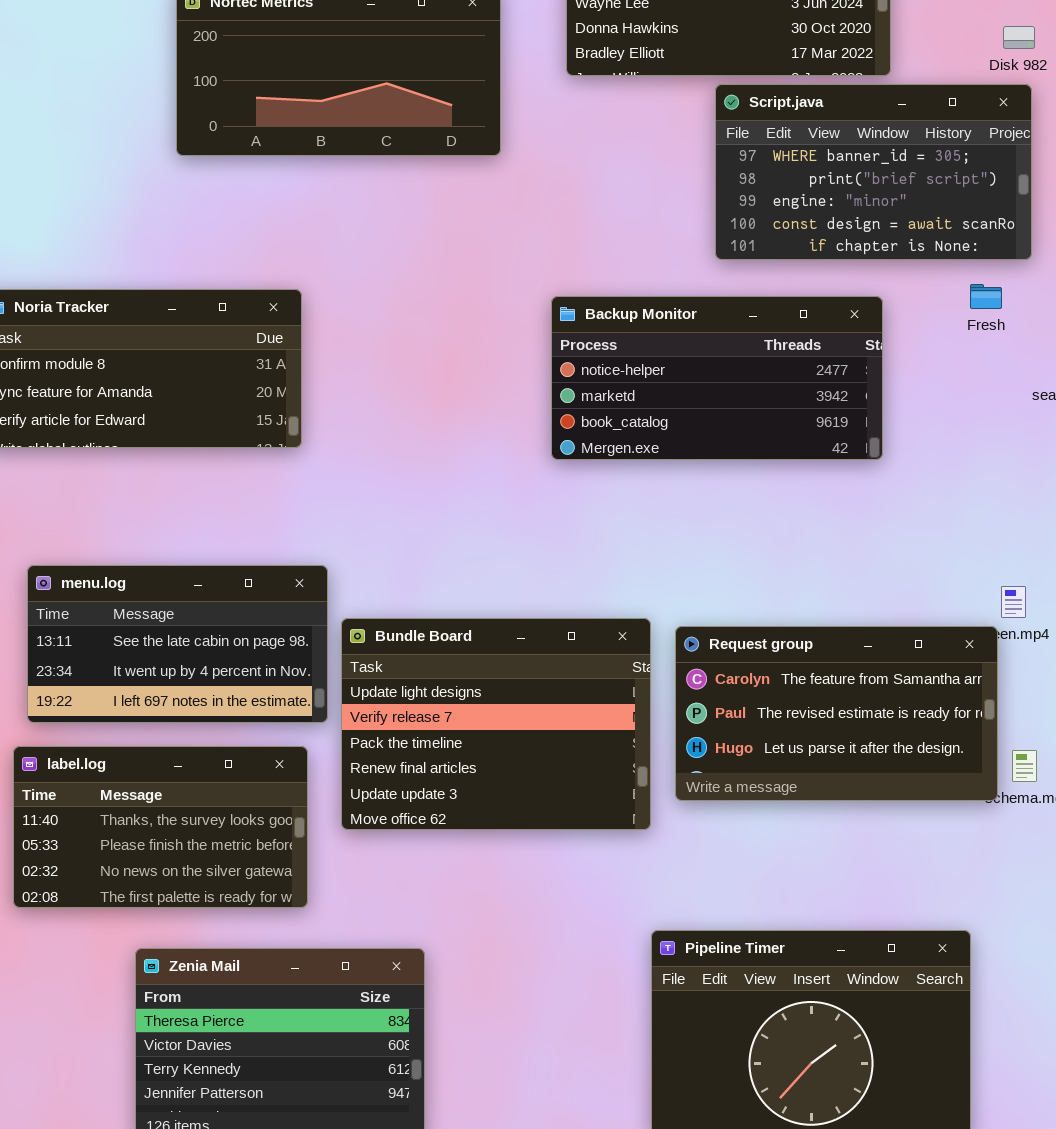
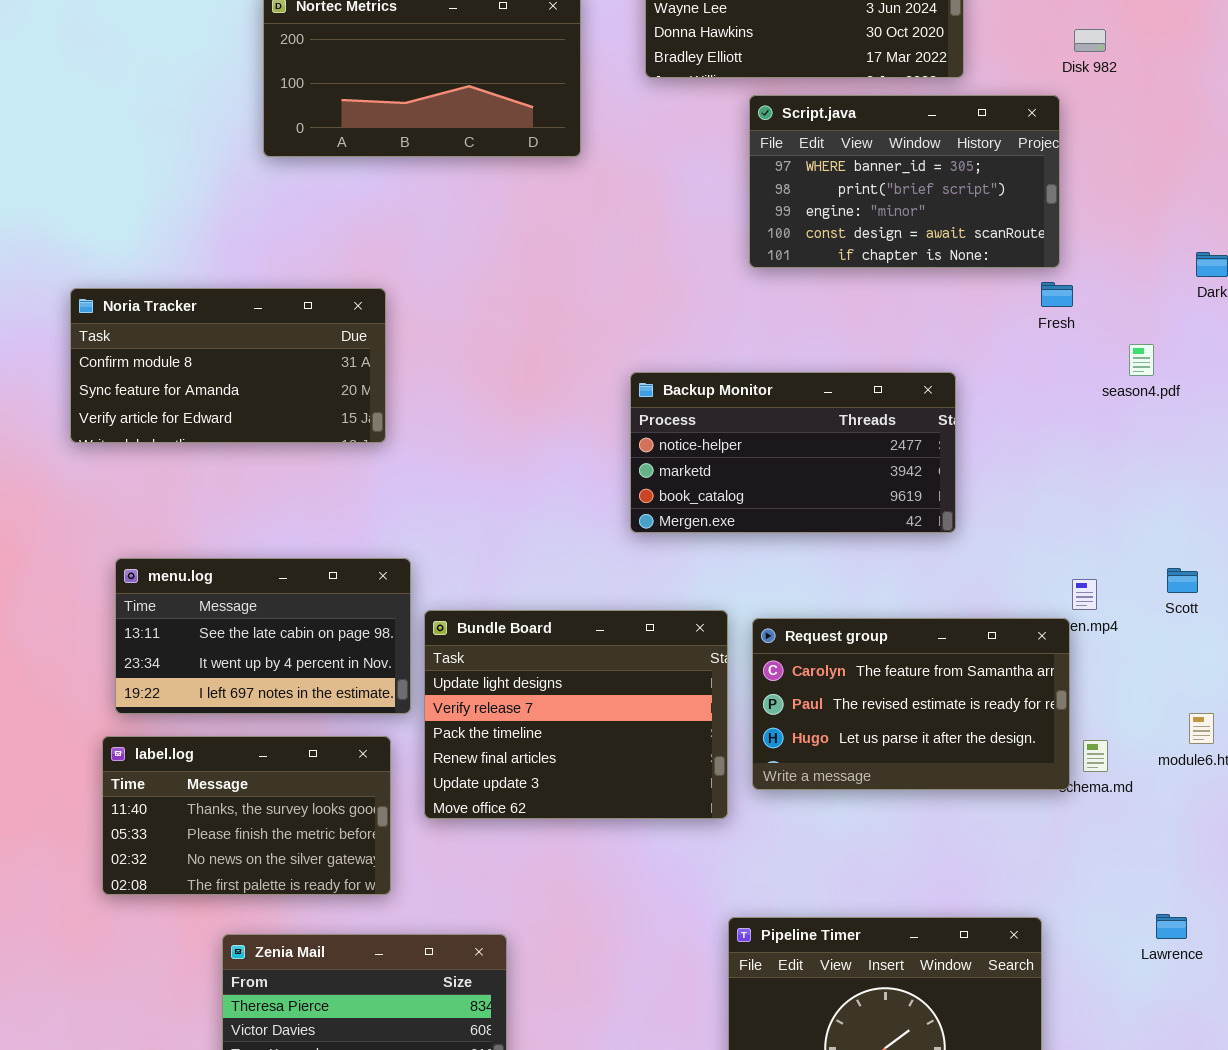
Script.java: [715,84,1032,260] -> [749,95,1060,268], moved
Backup Monitor: [551,296,883,460] -> [630,372,956,533], moved

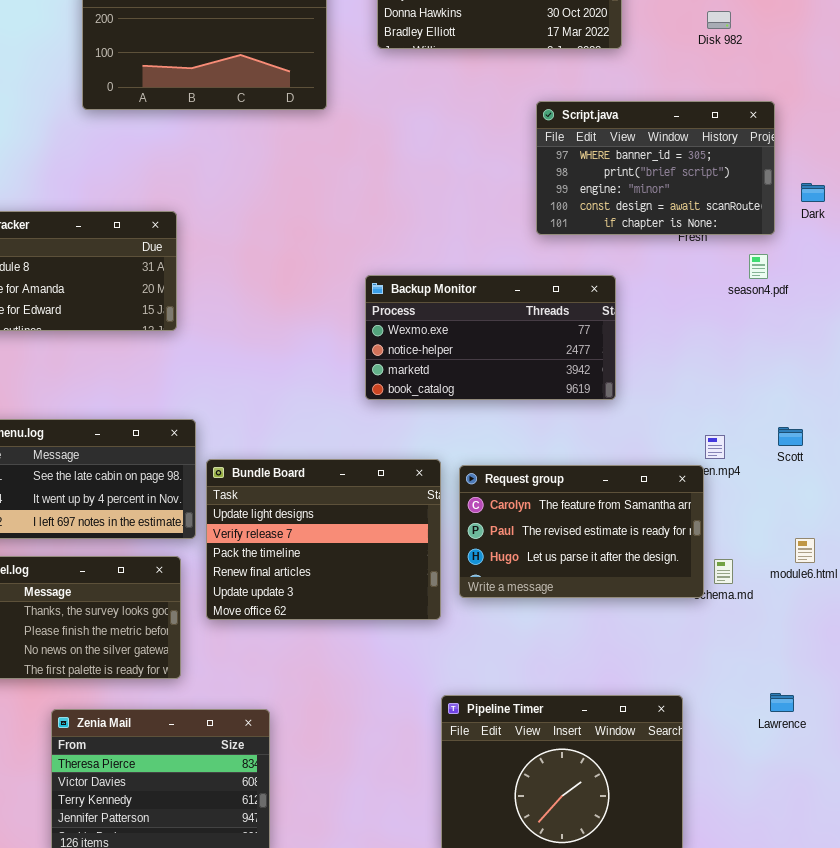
Script.java: [749,95,1060,268] -> [536,101,775,235], moved
Backup Monitor: [630,372,956,533] -> [365,275,616,400], scrolled up 1 row

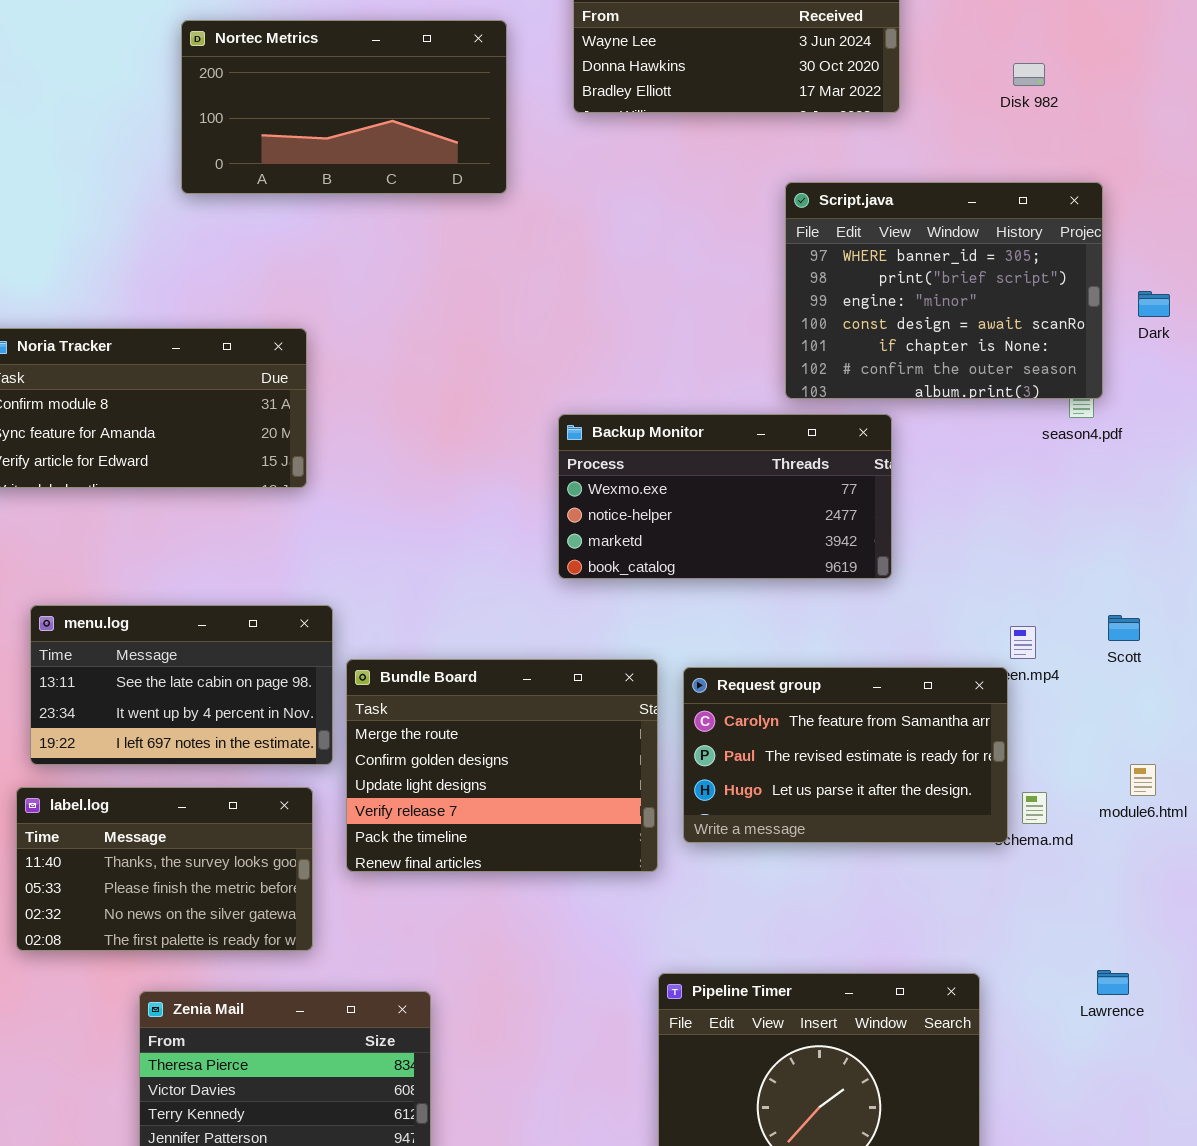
Script.java: [536,101,775,235] -> [785,182,1103,399], resized
Bundle Board: [206,459,441,620] -> [346,659,658,872], scrolled up 2 rows

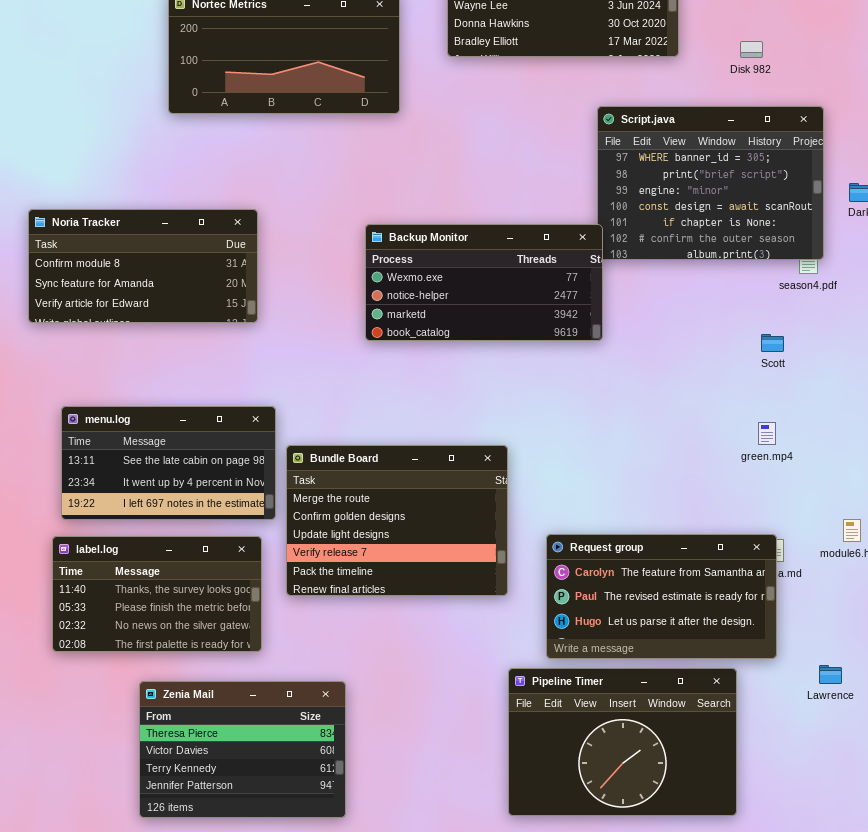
Disk 982: [1013,63,1045,86] -> [740,41,763,58], moved
Backup Monitor: [558,414,892,579] -> [365,224,603,341], moved
Scott: [1108,615,1140,641] -> [761,334,784,352], moved
Request group: [683,667,1008,843] -> [546,534,777,659], moved

